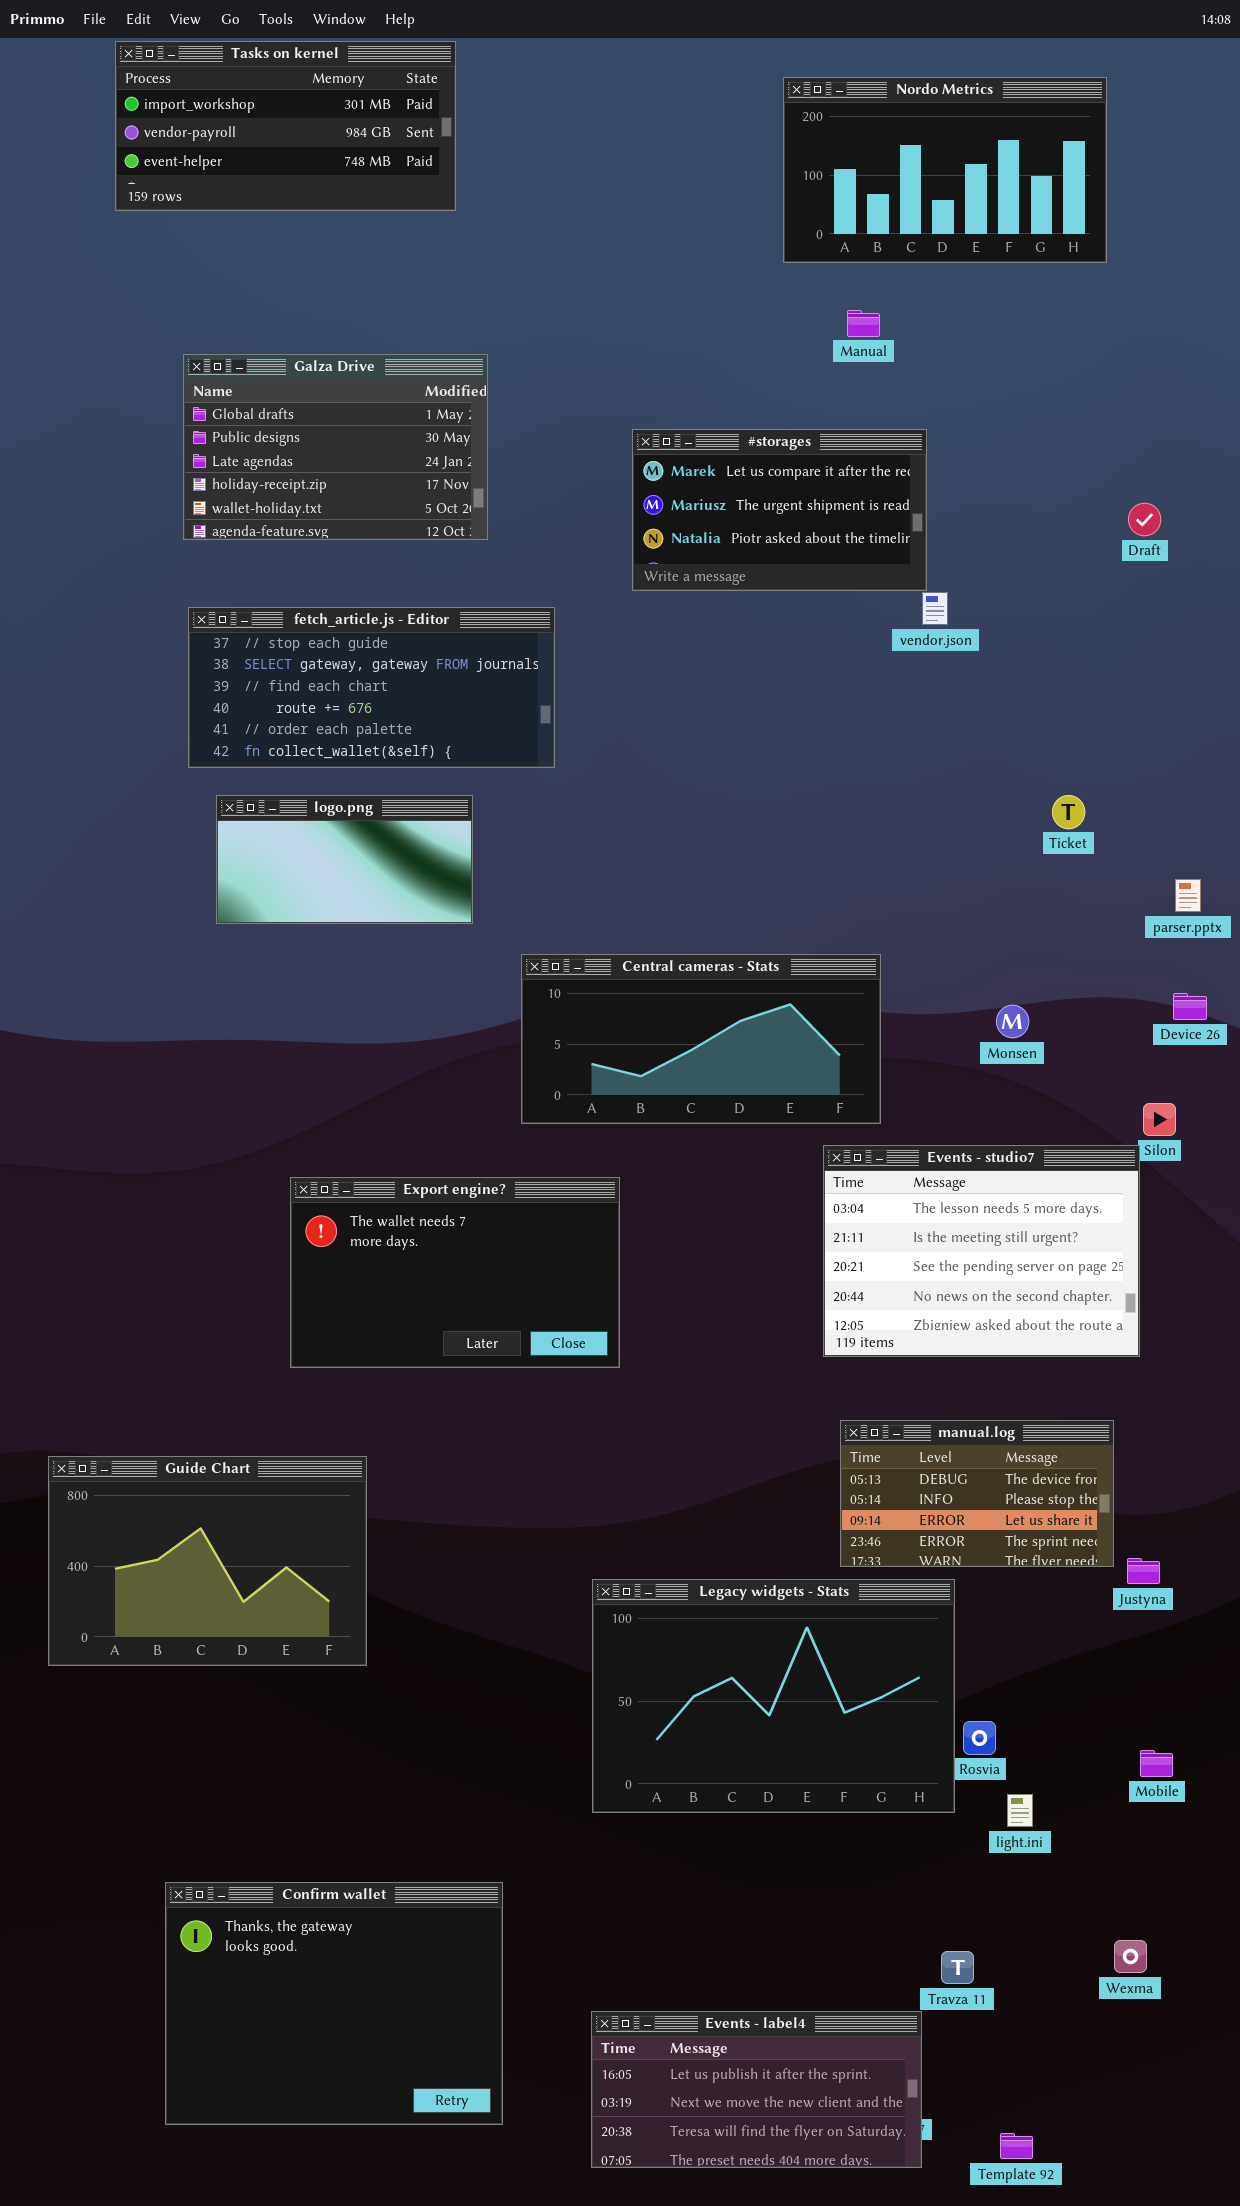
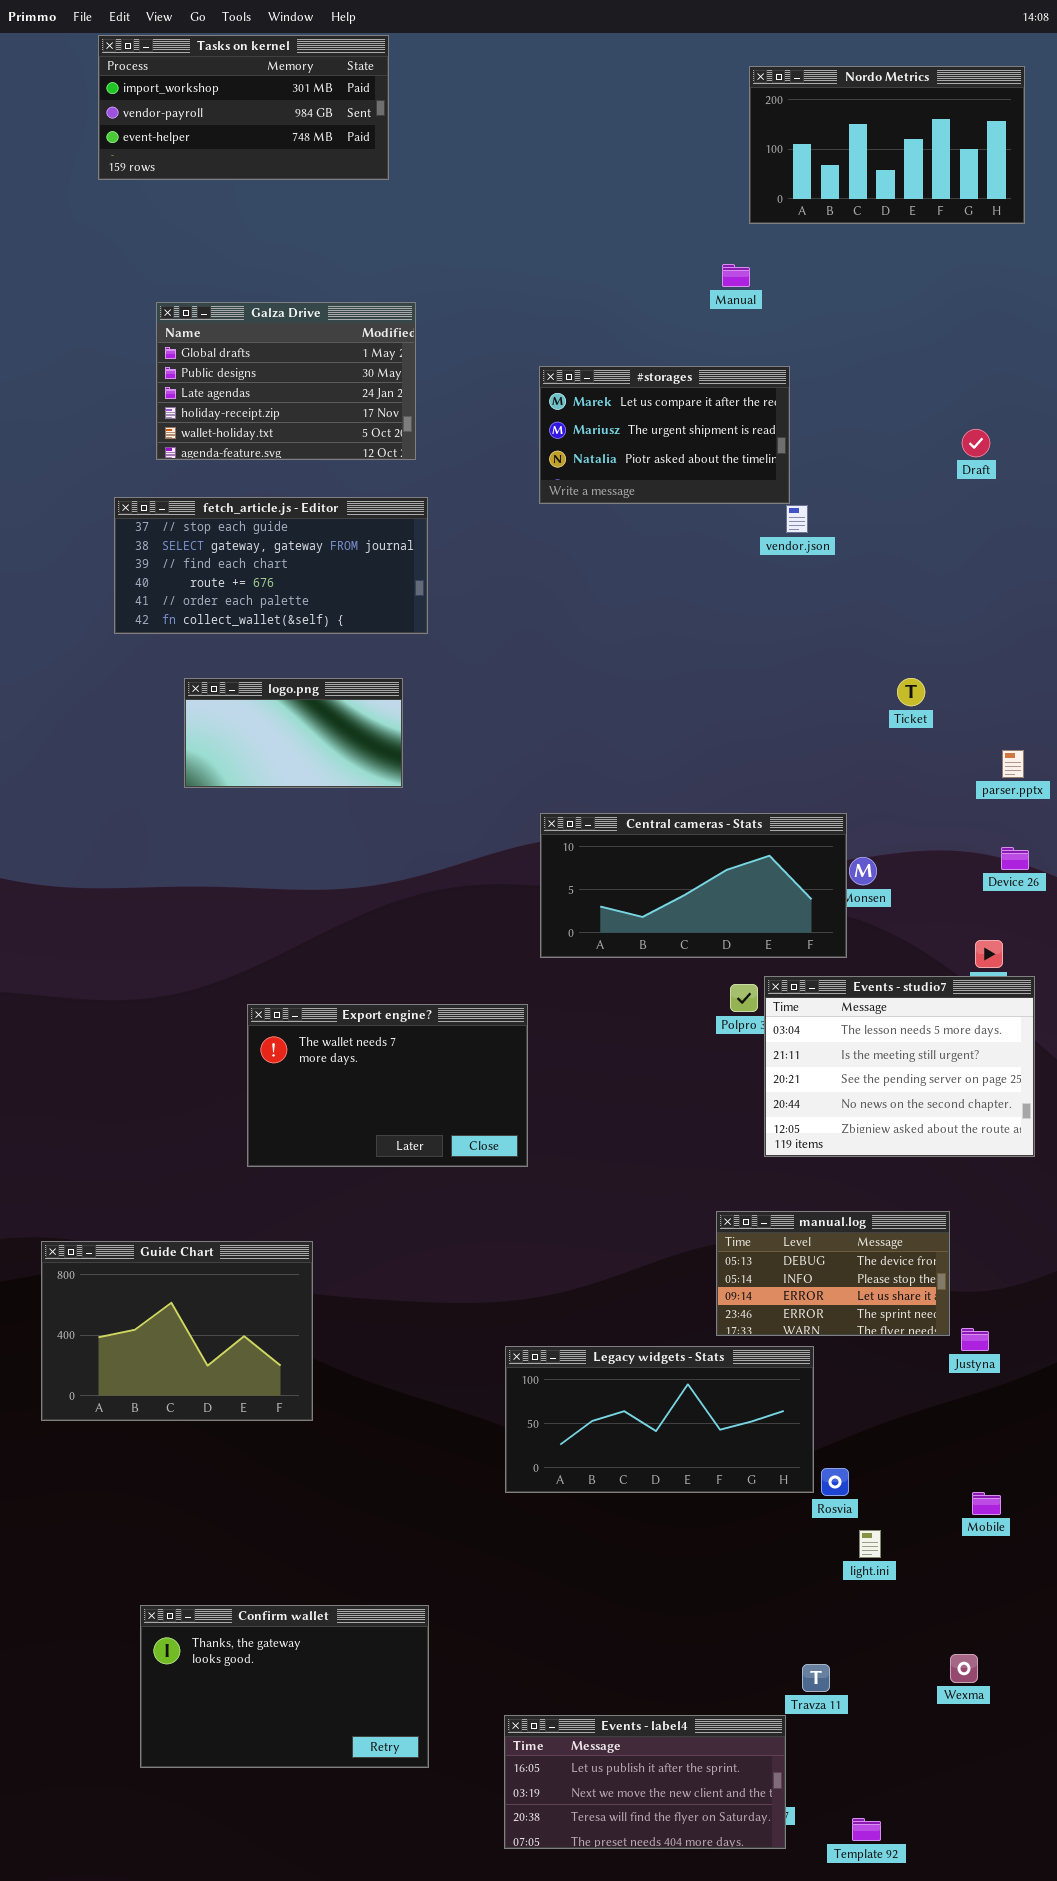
Nordo Metrics: [783,77,1107,263] -> [749,66,1025,224], moved
fetch_article.js - Editor: [188,607,555,768] -> [114,497,428,634], moved
Central cameras - Stats: [521,954,881,1124] -> [540,813,847,958], moved
Events - studio7: [823,1145,1140,1357] -> [764,976,1035,1157], moved
Legacy widgets - Stats: [592,1579,955,1813] -> [505,1346,814,1493], resized
Confirm wallet: [165,1882,503,2125] -> [140,1605,429,1768], resized

